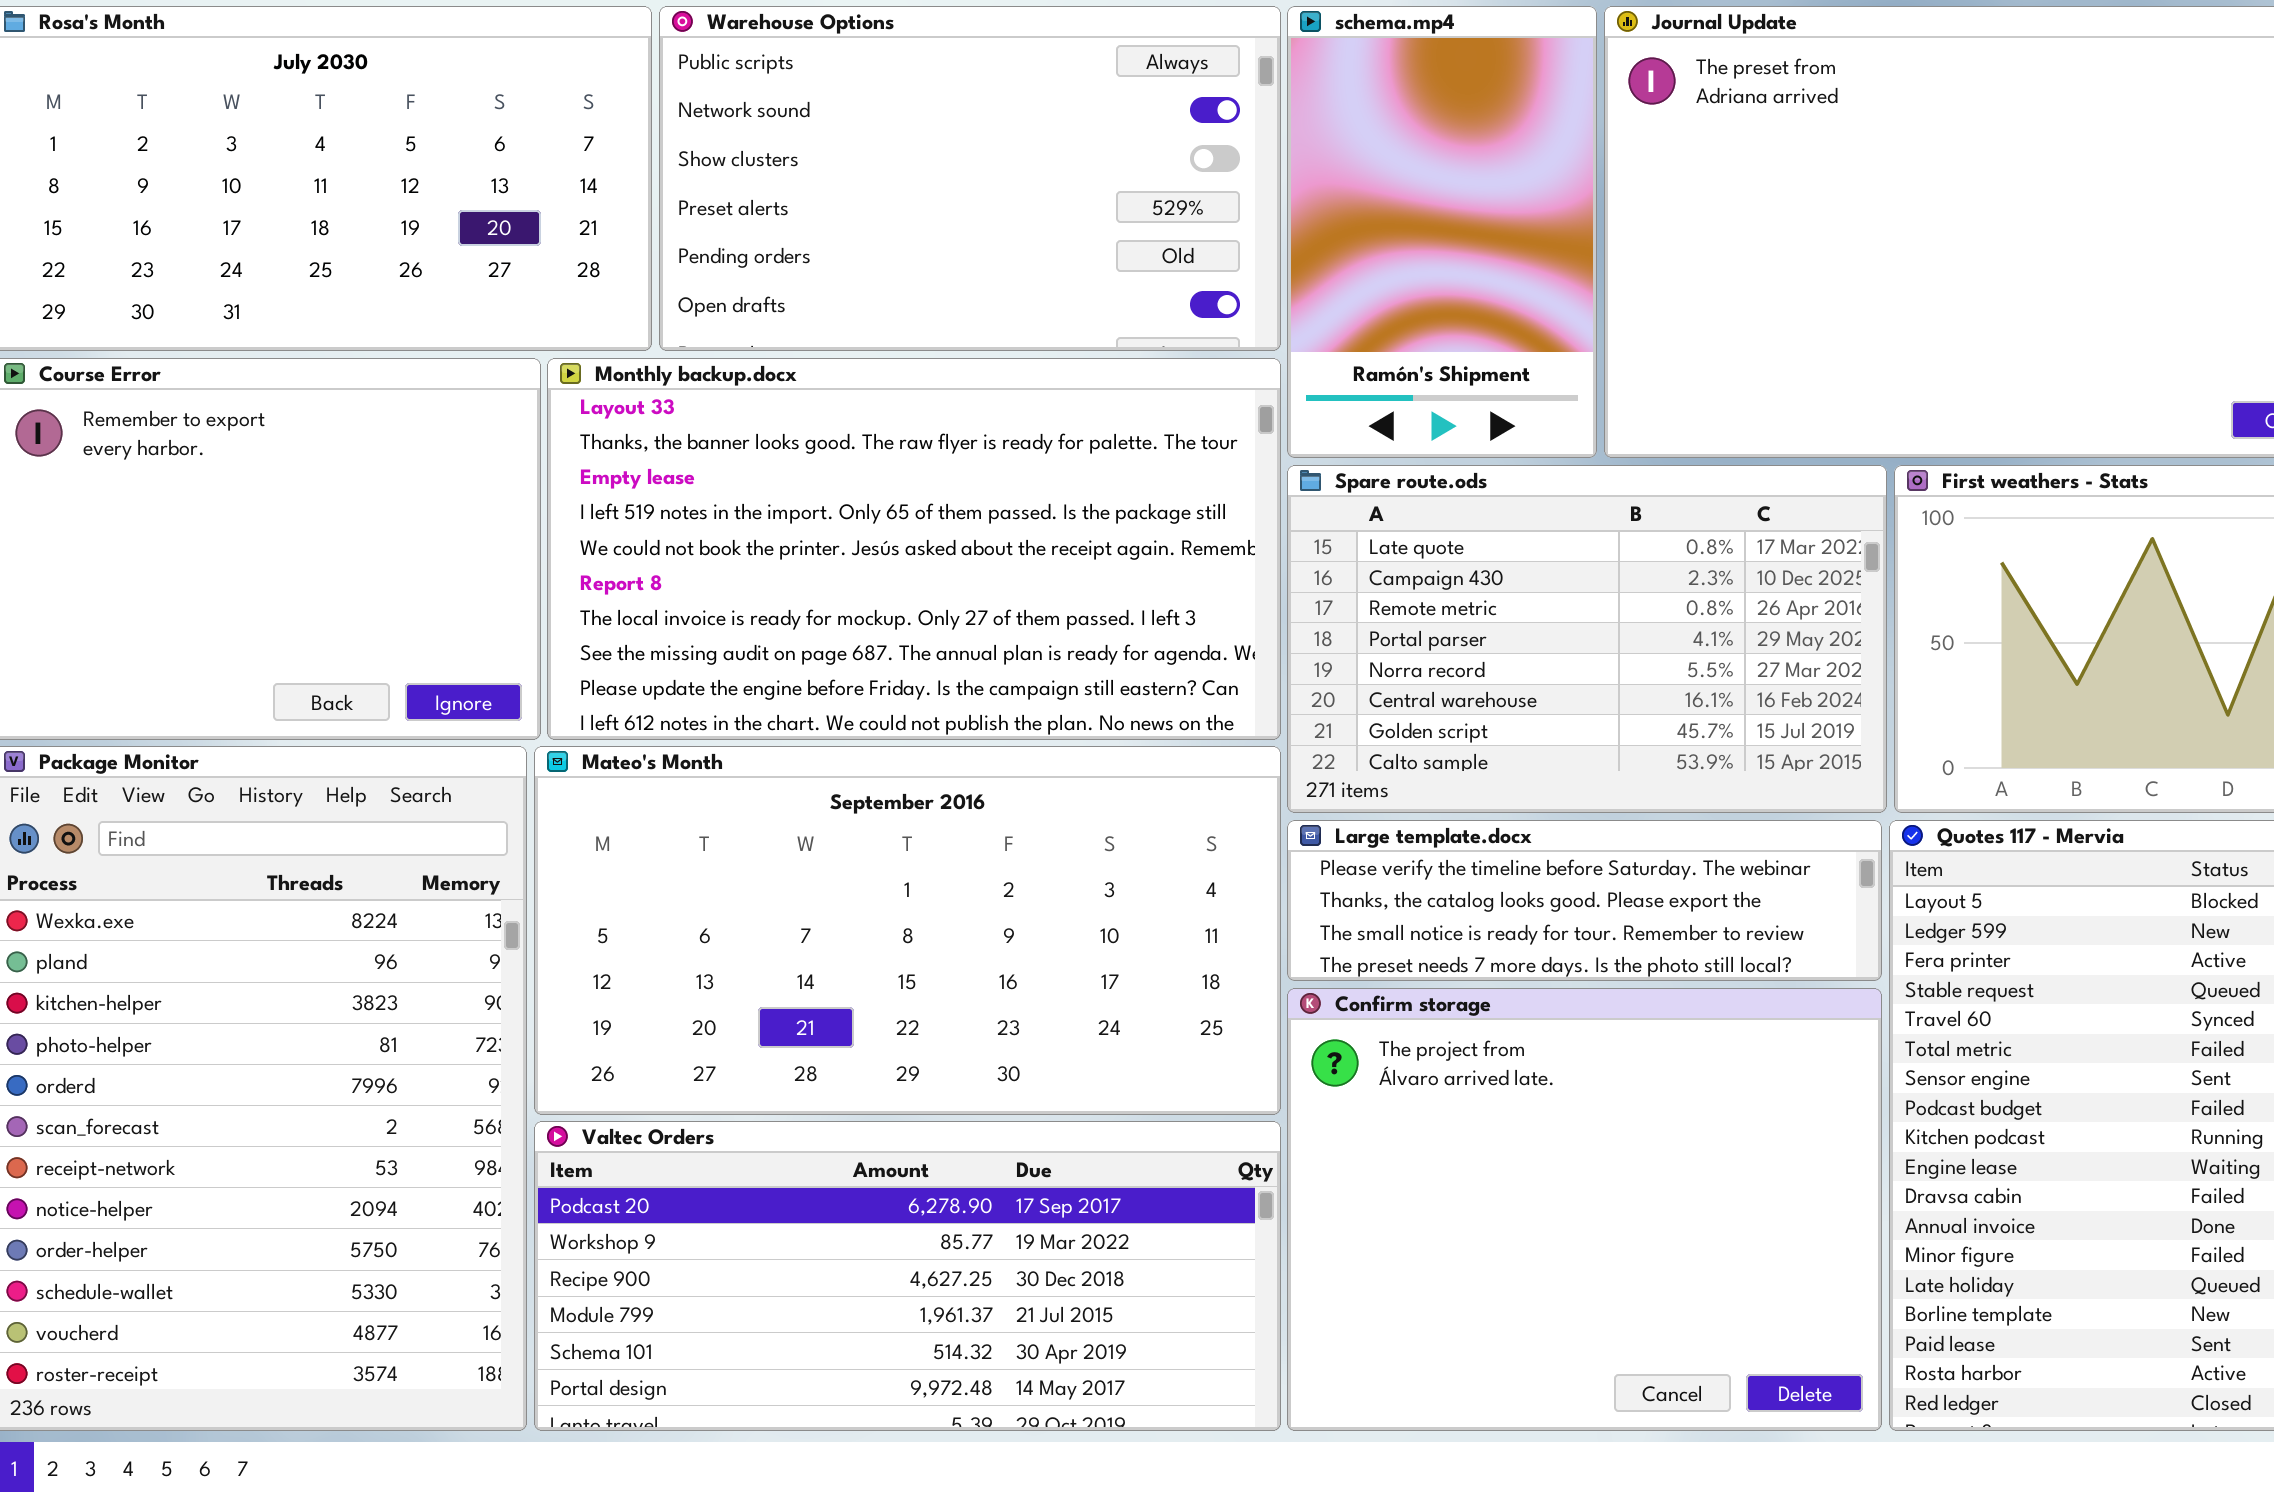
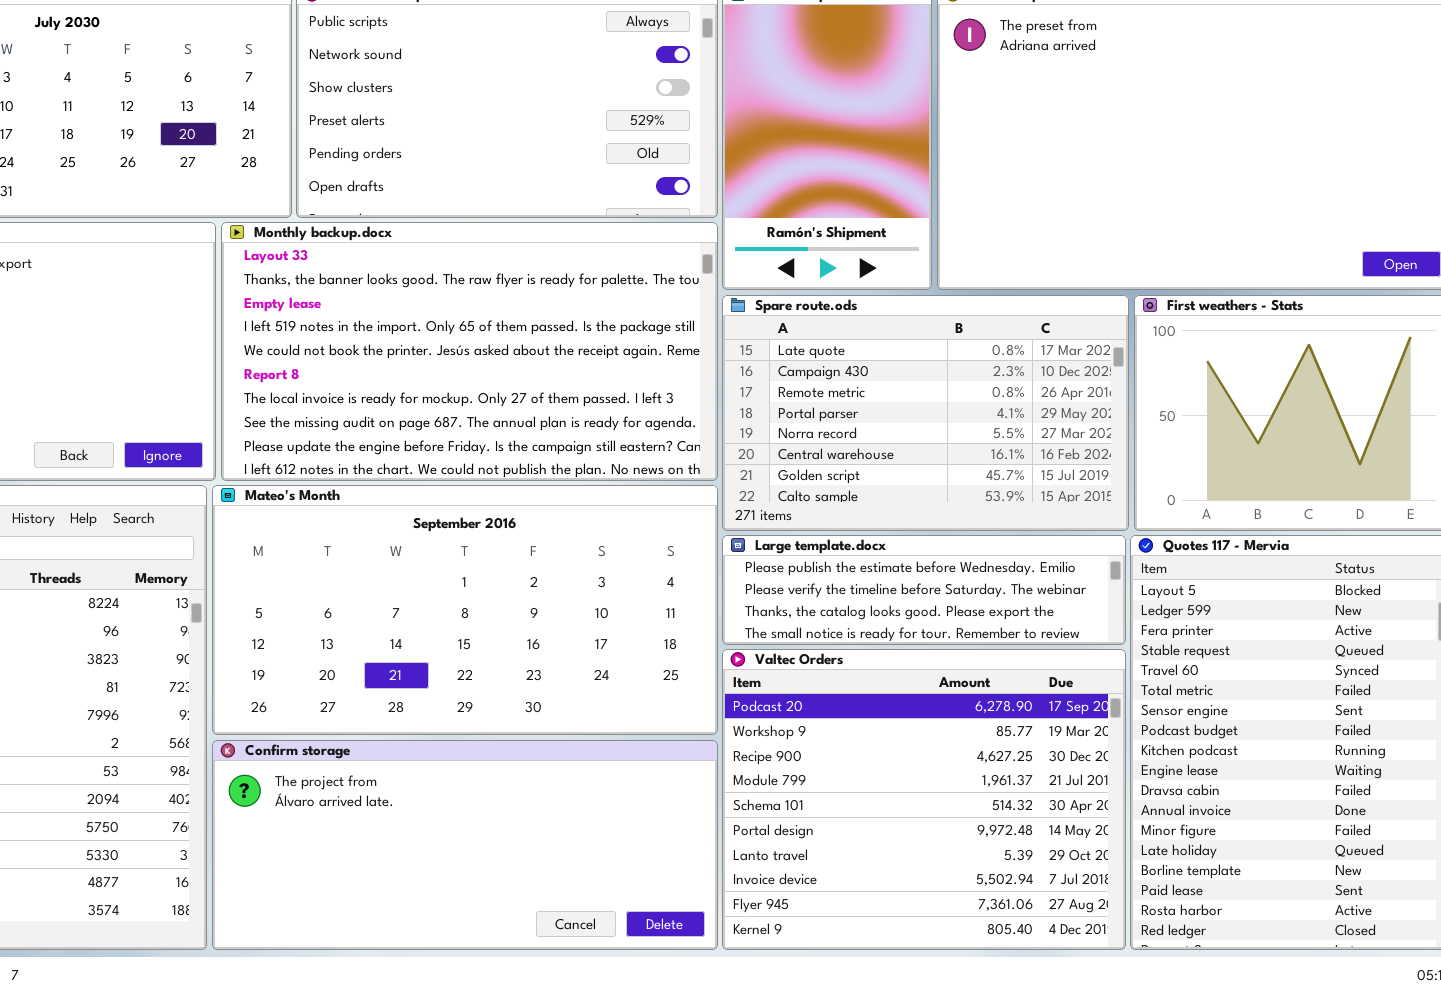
Large template.docx: [1287,820,1882,981] -> [722,535,1126,645], scrolled up 1 row
Confirm storage: [1287,988,1882,1431] -> [212,740,718,950], moved, resized
Valtec Orders: [534,1121,1281,1431] -> [722,649,1126,950], moved, resized

